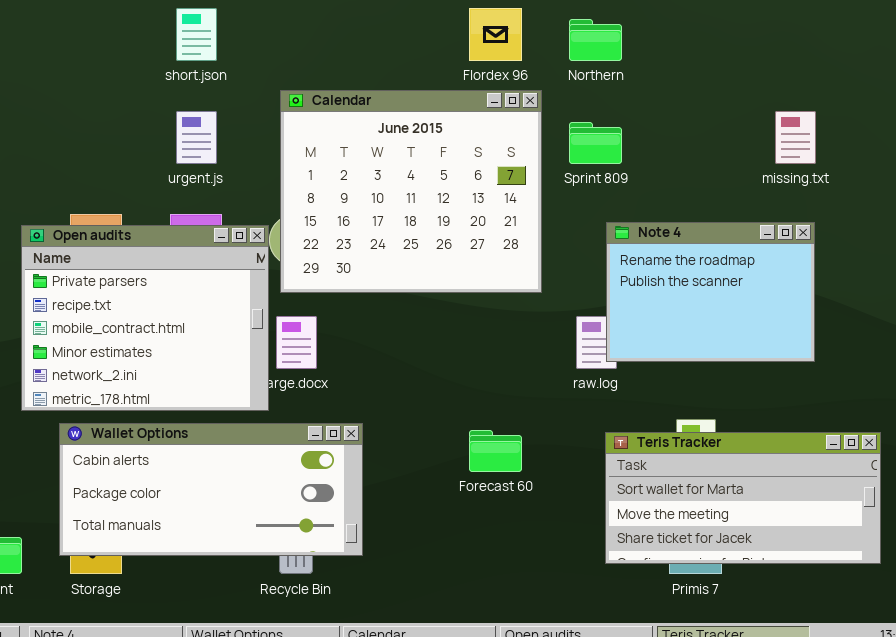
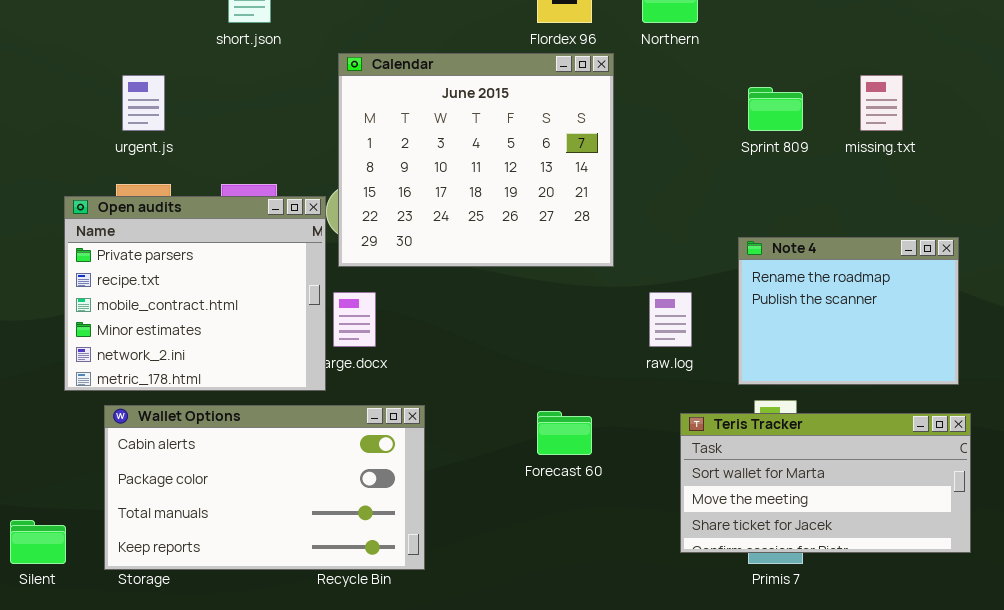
urgent.js: [176,111,217,164] -> [122,75,165,131], moved
Sprint 809: [569,122,622,164] -> [748,87,803,131], moved
Note 4: [606,222,815,362] -> [738,237,959,385], moved
Wallet Options: [59,423,363,556] -> [104,405,425,570], resized

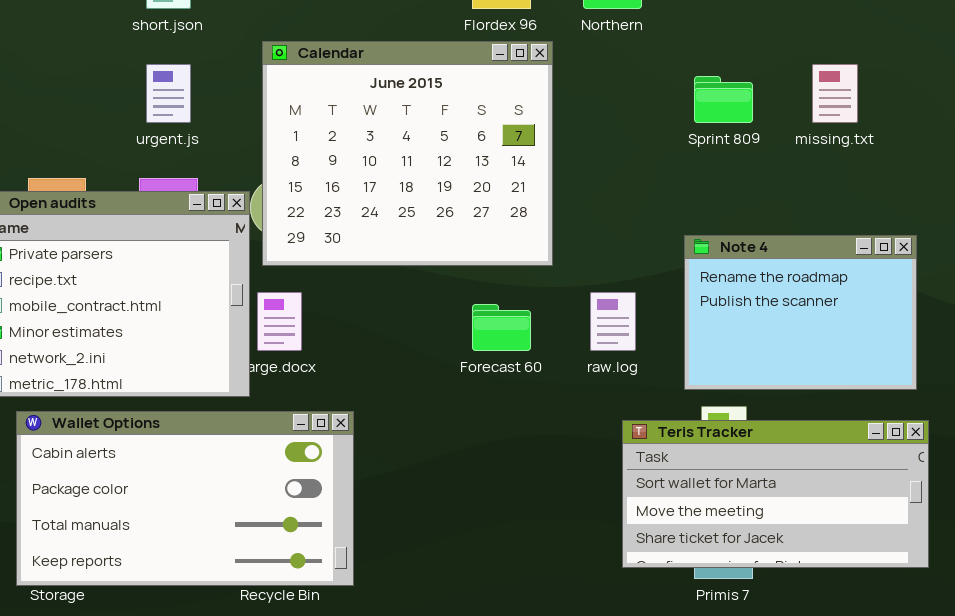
urgent.js: [122,75,165,131] -> [146,64,191,123], moved
Forecast 60: [537,411,592,455] -> [472,304,531,351], moved

